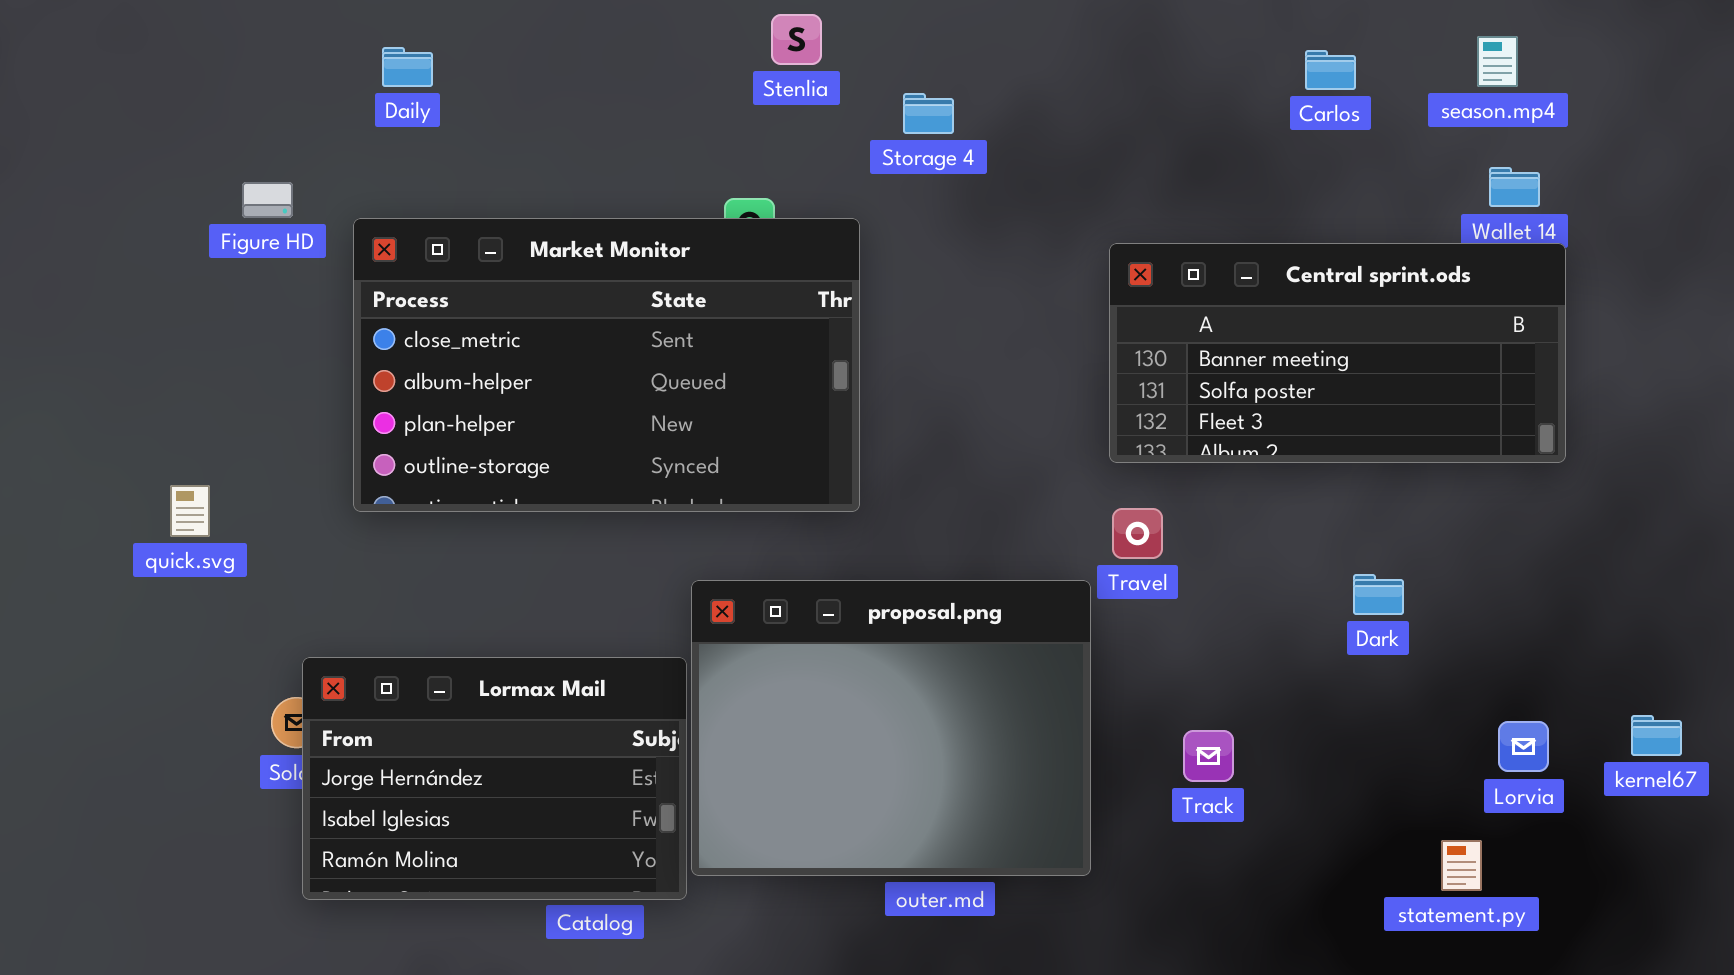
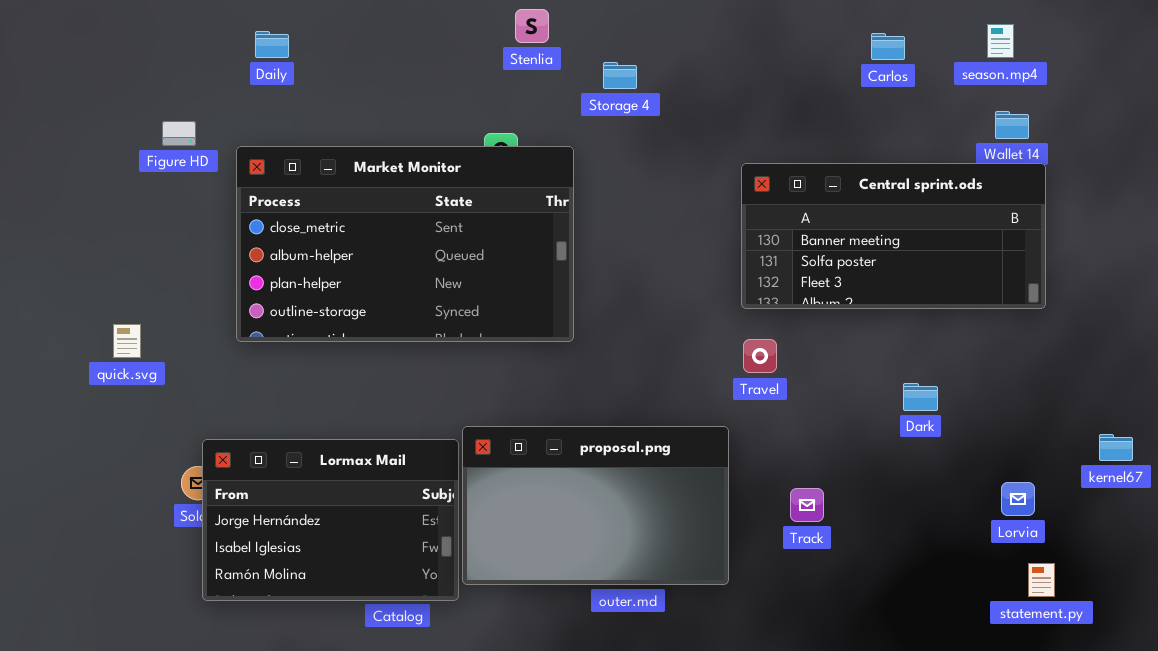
proposal.png: [691,580,1091,876] -> [462,426,729,585], resized
kernel67: [1631,715,1682,756] -> [1099,434,1133,461], moved
statement.py: [1441,840,1482,891] -> [1028,563,1055,597], moved

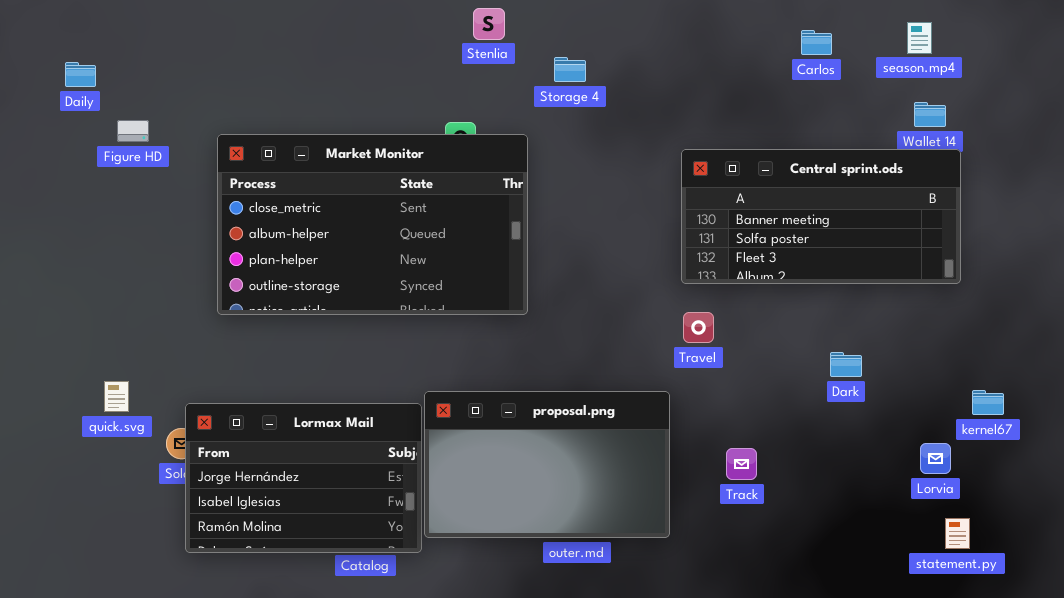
Daily: [255,31,289,58] -> [65,62,96,87], moved
Figure HD: [162,121,196,146] -> [117,120,149,142], moved
quick.svg: [113,324,141,358] -> [104,381,129,412], moved
kernel67: [1099,434,1133,461] -> [972,390,1004,415], moved

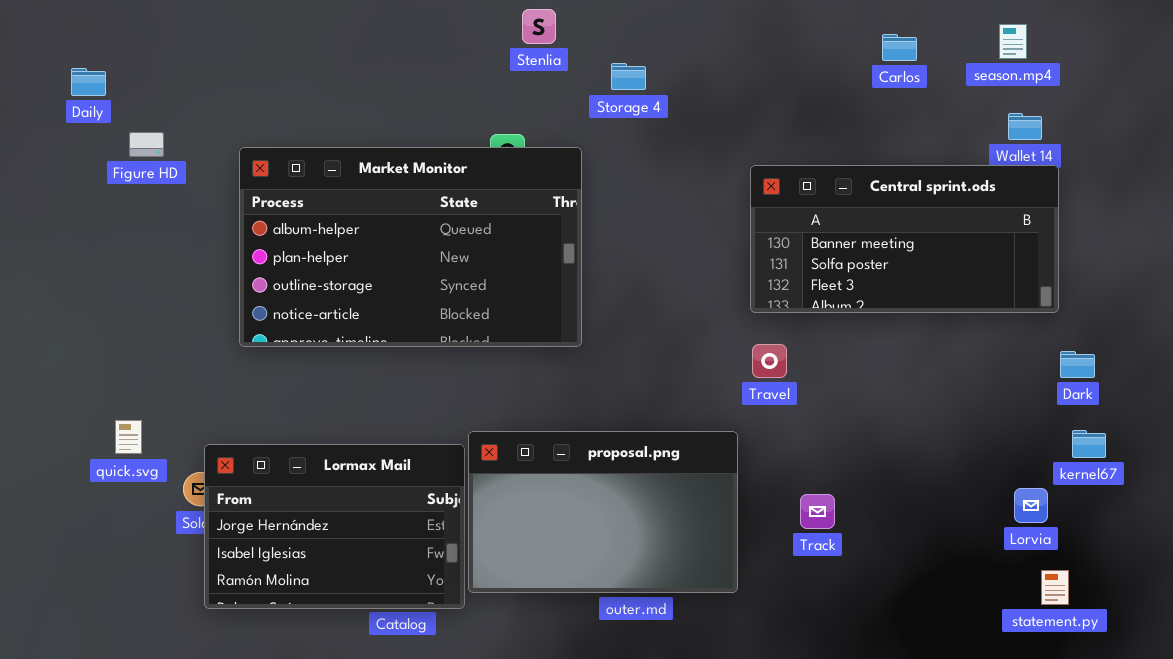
Market Monitor: [217,134,528,315] -> [239,147,582,347], scrolled down 1 row
Dark: [830,352,862,377] -> [1060,351,1095,378], moved

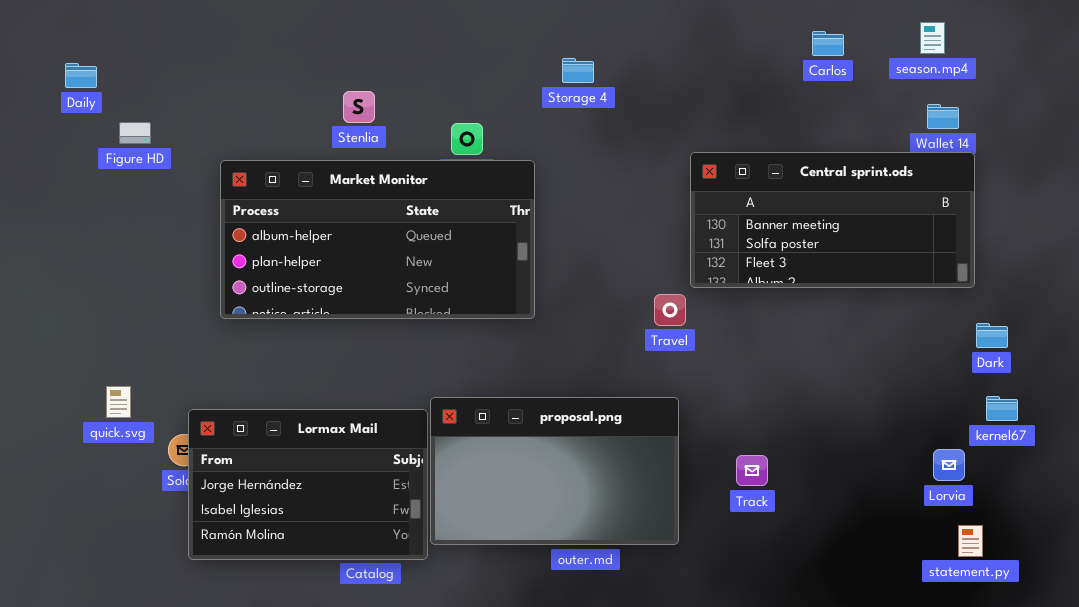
Stenlia: [522,9,556,44] -> [343,91,375,123], moved
Market Monitor: [239,147,582,347] -> [220,160,535,319], resized
Travel: [752,344,787,378] -> [654,294,686,326], moved

